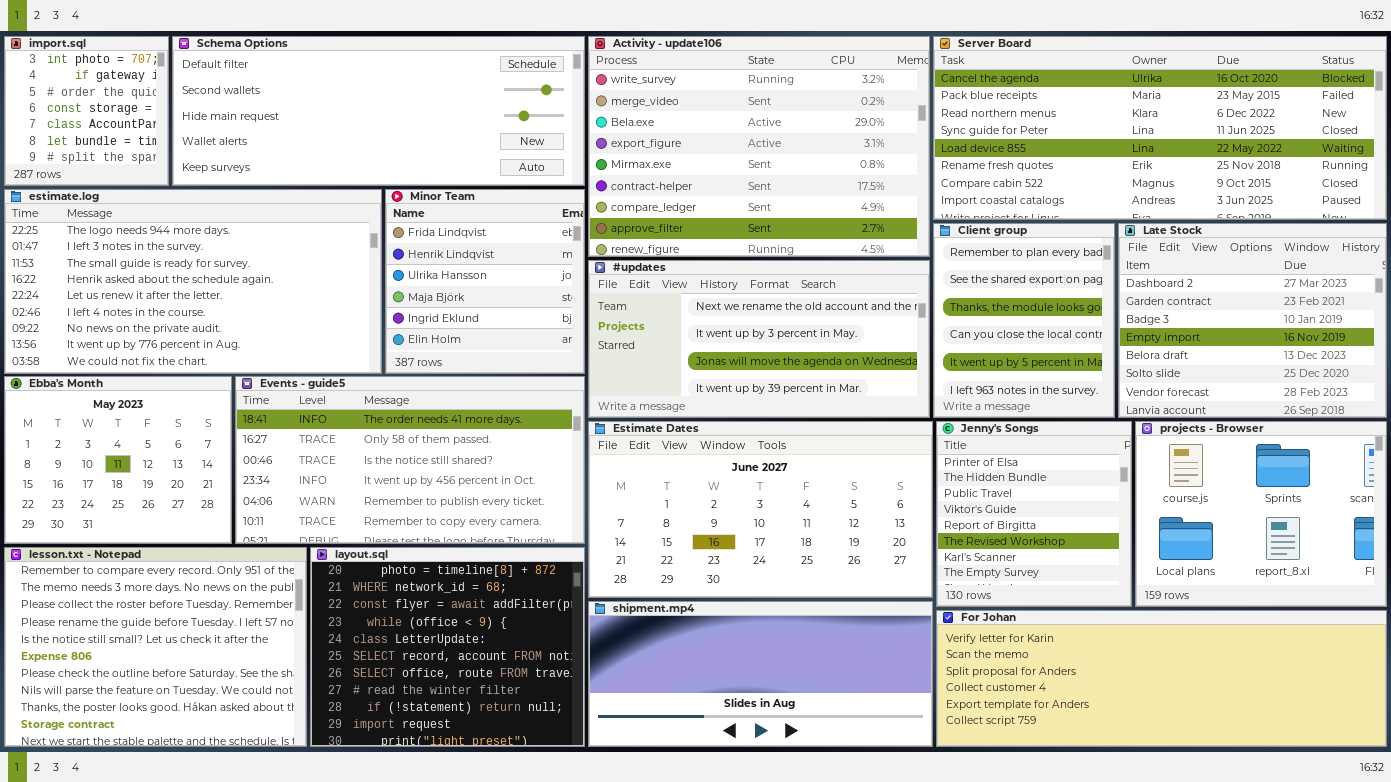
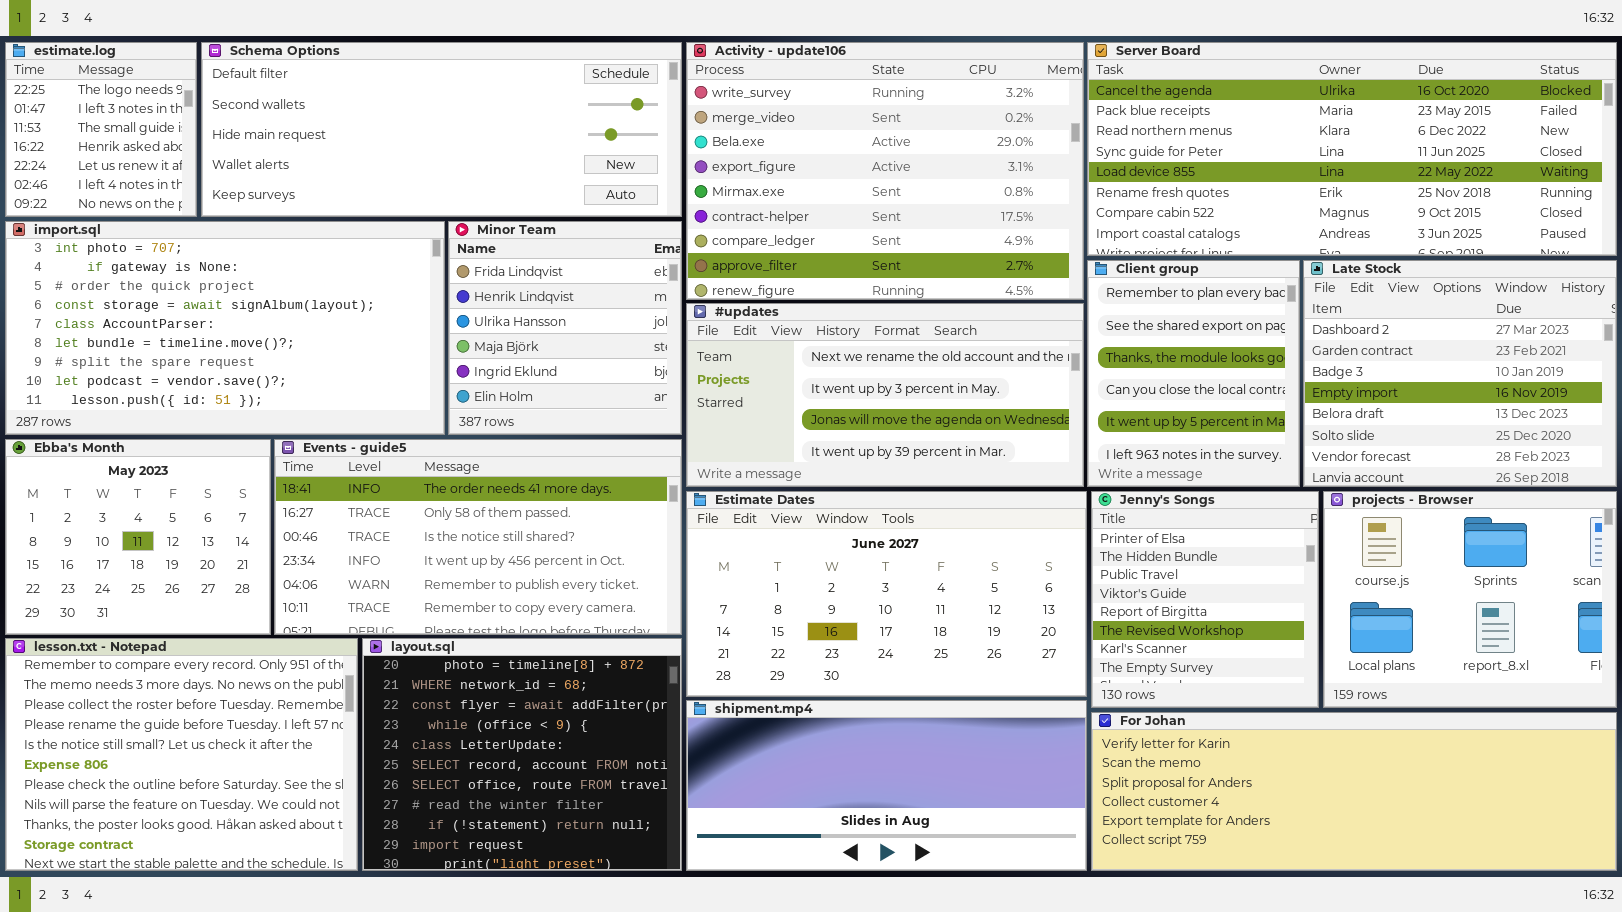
import.sql: [4,36,169,186] -> [5,221,445,435], moved, resized
estimate.log: [4,189,382,374] -> [5,42,197,217], moved, resized

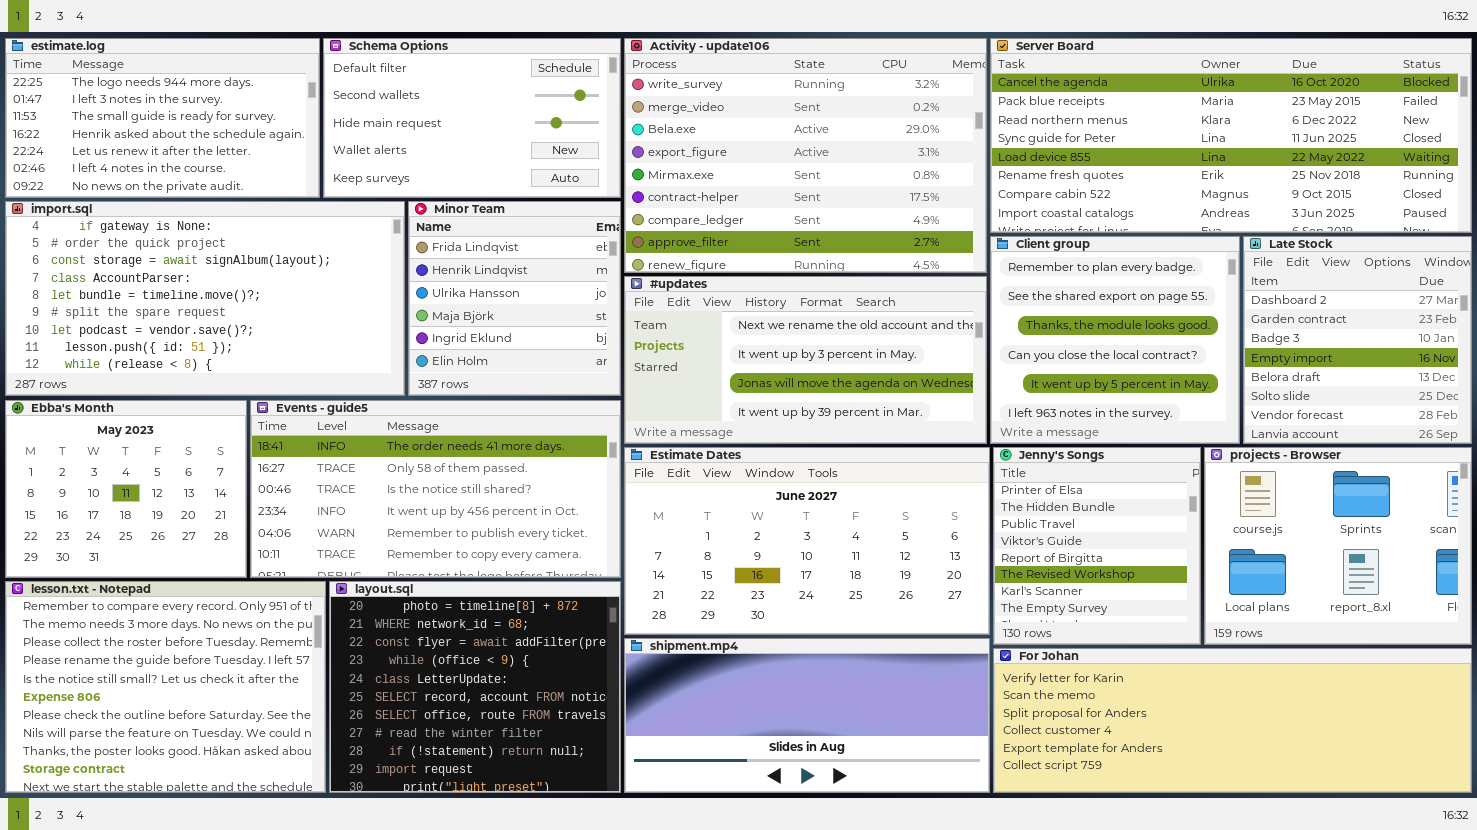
estimate.log: [5,42,197,217] -> [5,38,320,198], resized
Schema Options: [201,42,682,217] -> [323,38,621,198], resized
import.sql: [5,221,445,435] -> [5,201,405,396], scrolled down 1 row
Client group: [1087,260,1300,487] -> [990,236,1240,444], resized
Late Stock: [1303,260,1617,487] -> [1243,236,1472,444], resized

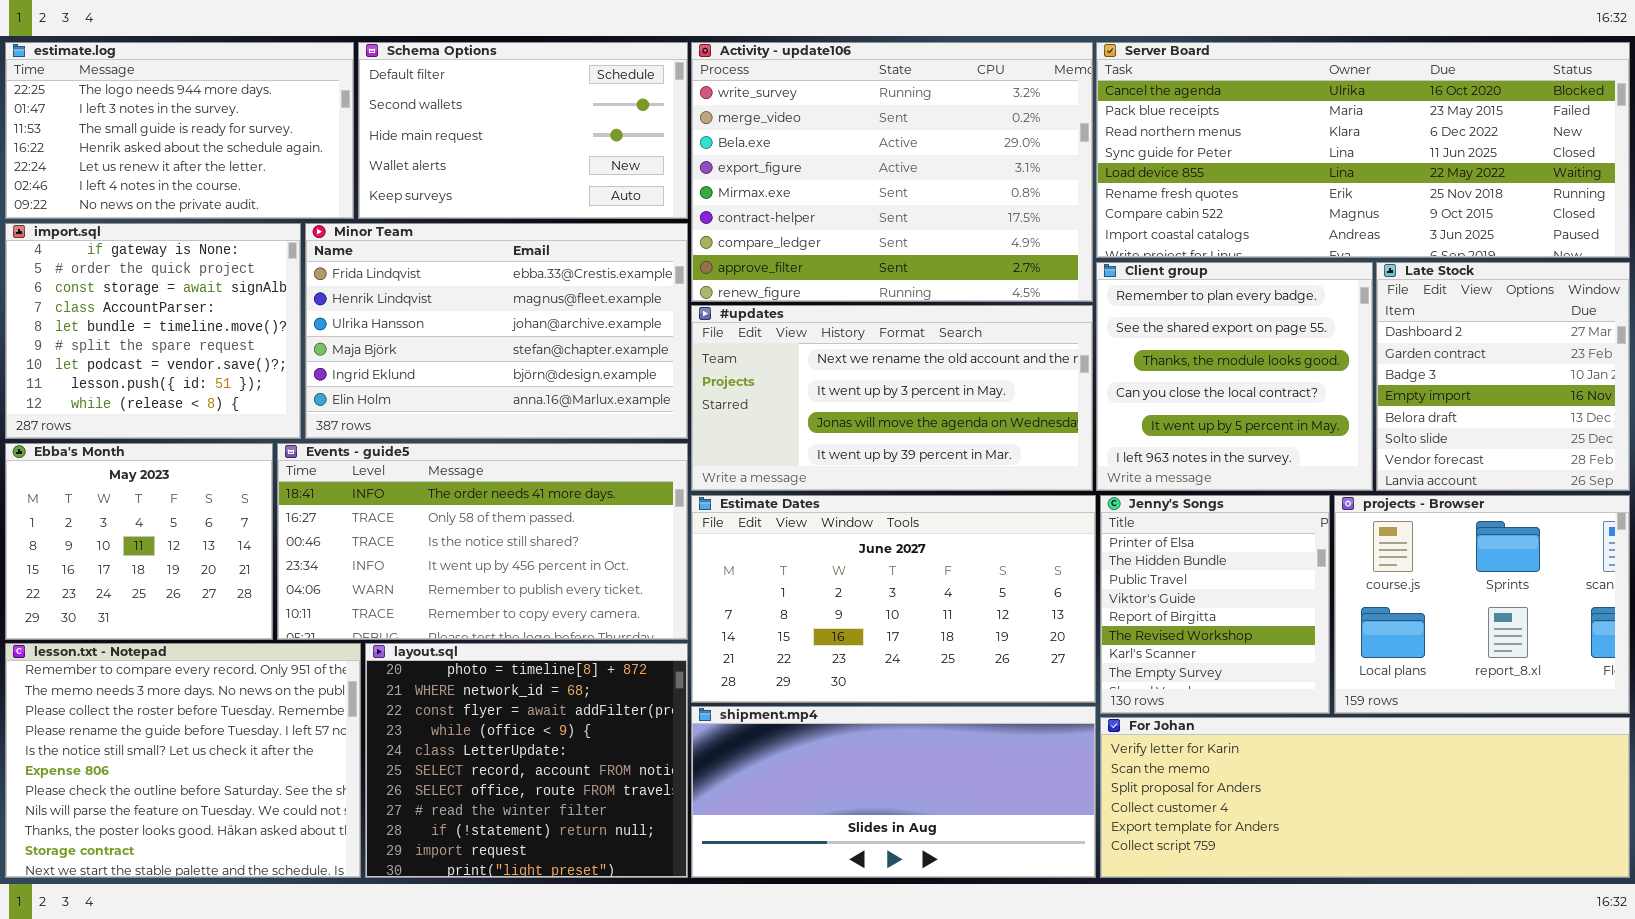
import.sql: [5,201,405,396] -> [5,223,301,439], resized
Minor Team: [408,201,621,396] -> [305,223,688,439], resized

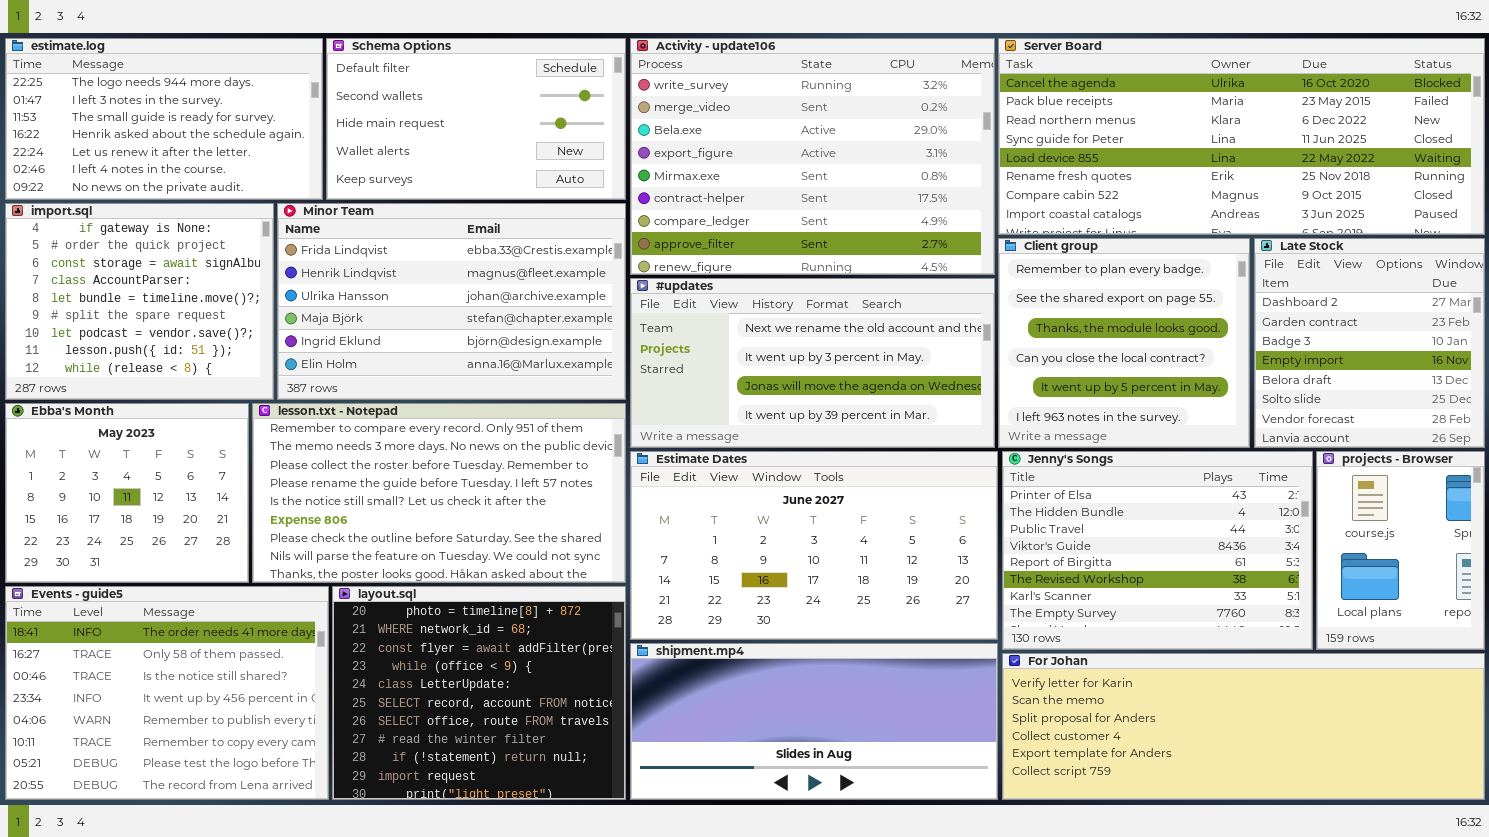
Events - guide5: [277,443,688,640] -> [5,586,329,800], moved, resized
Jenny's Songs: [1100,495,1330,714] -> [1002,451,1313,650], resized
projects - Browser: [1334,495,1630,714] -> [1316,451,1485,650], resized
lesson.txt - Notepad: [5,643,361,878] -> [252,403,626,583], moved, resized

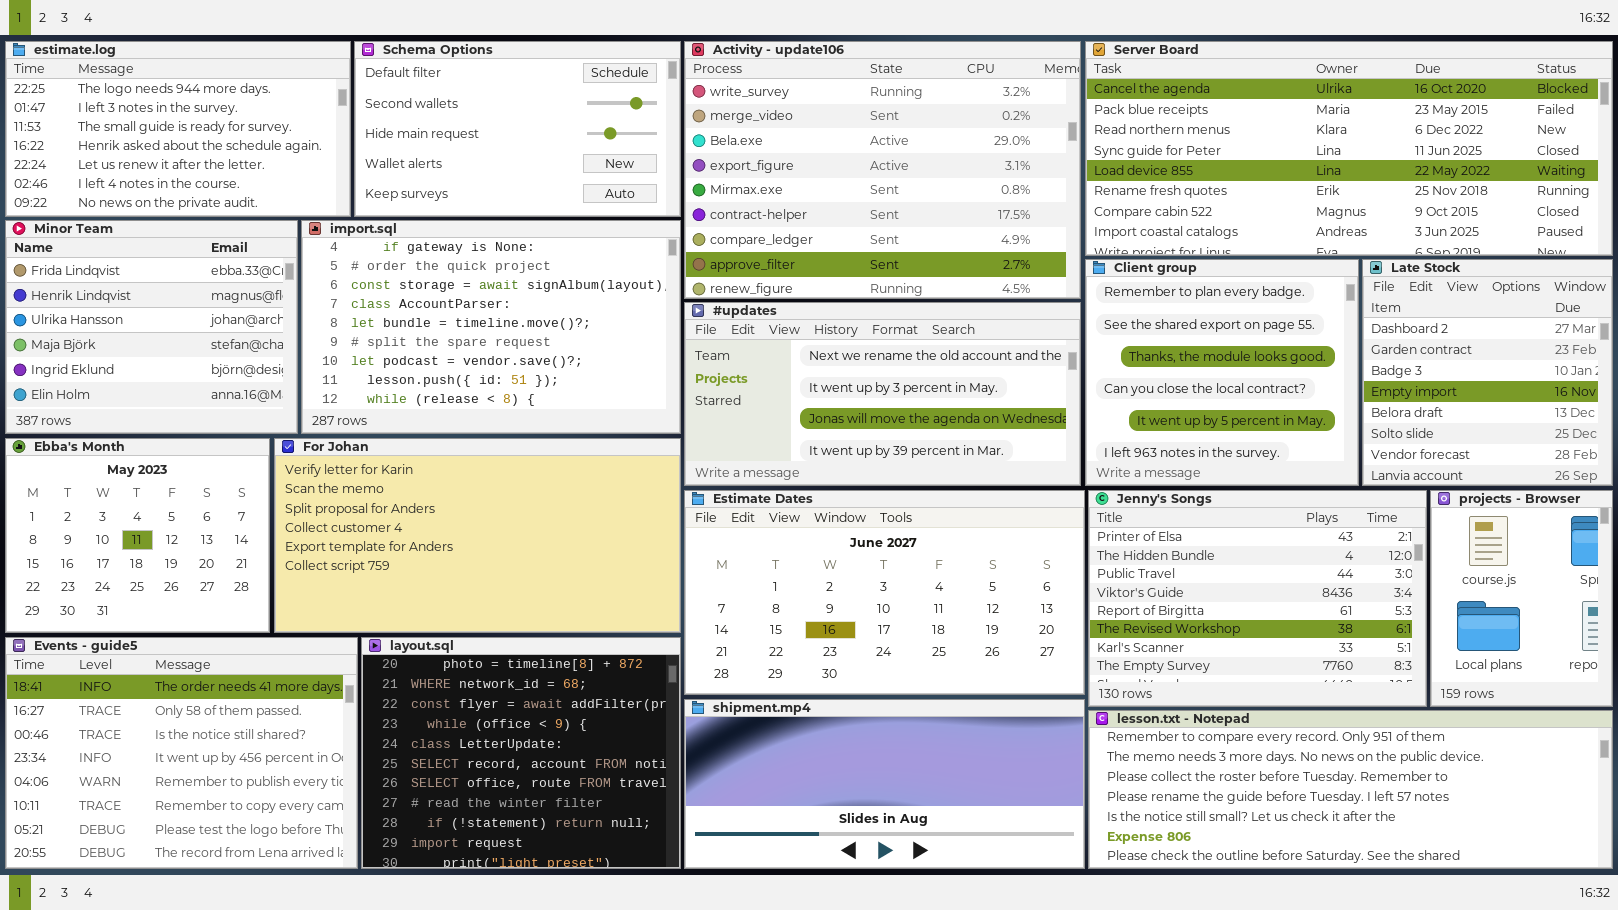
import.sql: [5,203,274,400] -> [301,220,681,434], moved, resized
Minor Team: [277,203,626,400] -> [5,220,298,434], moved, resized
lesson.txt - Notepad: [252,403,626,583] -> [1088,710,1613,869], moved, resized
For Johan: [1002,653,1485,800] -> [274,438,681,633], moved, resized

